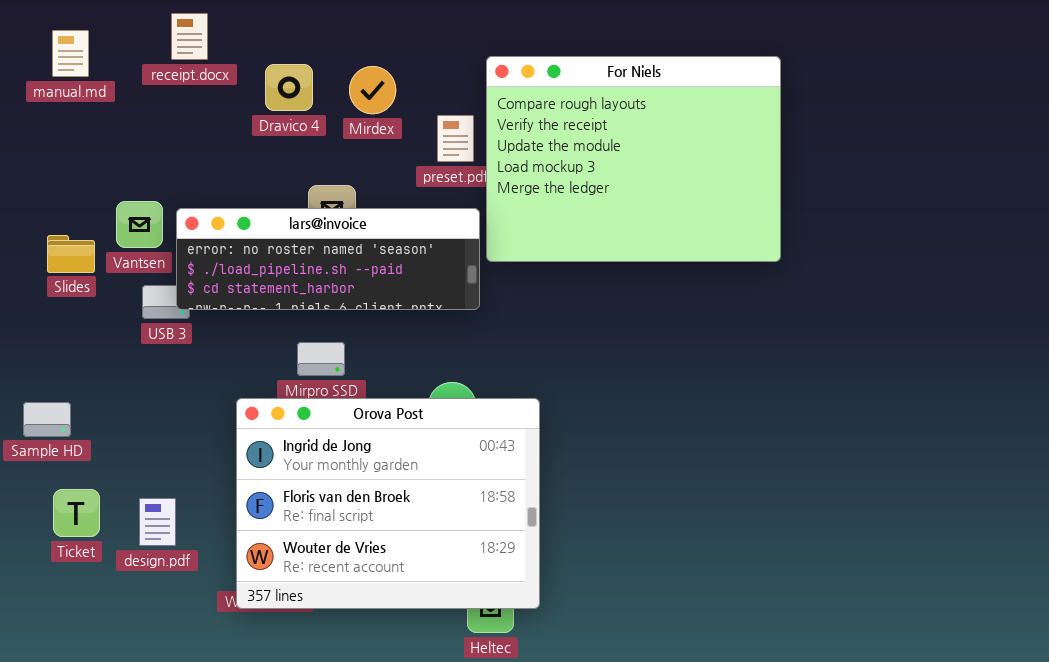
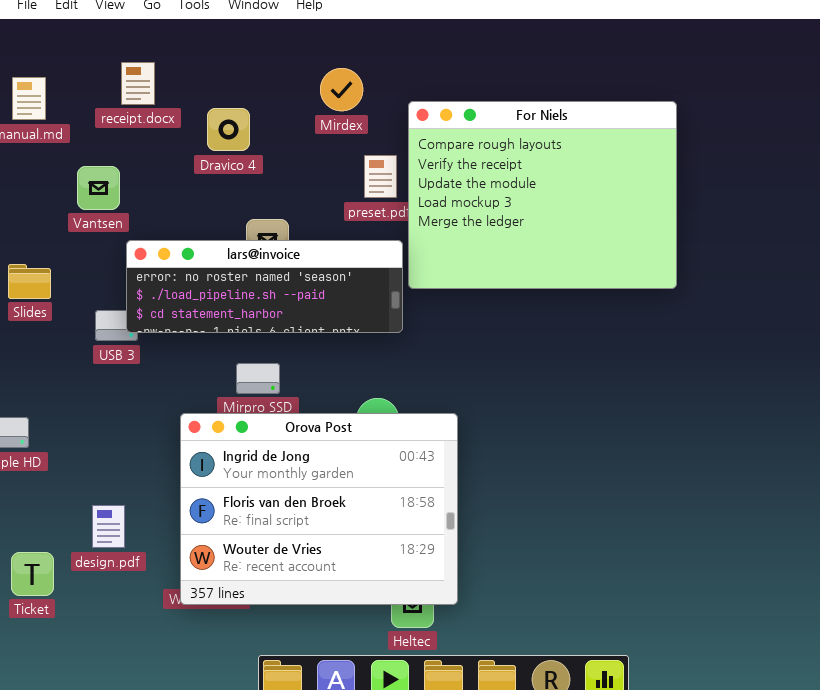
Mirdex: [349,66,396,114] -> [320,68,363,111], moved
Vantsen: [116,201,163,248] -> [77,166,120,210], moved
Ticket: [53,489,100,537] -> [11,552,54,596], moved

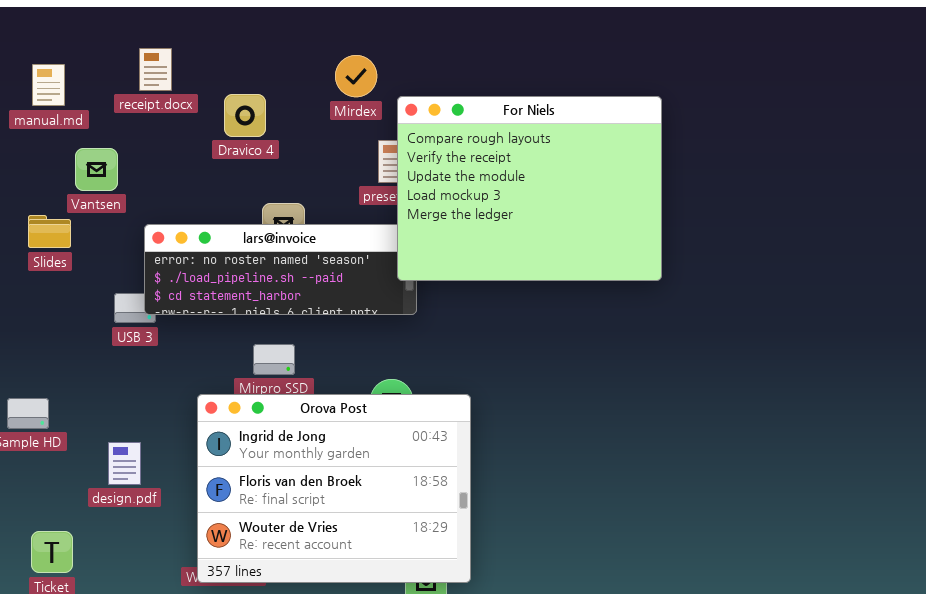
For Niels: [408,101,677,289] -> [397,96,662,281], moved
Vantsen: [77,166,120,210] -> [75,148,118,191], moved
Slides: [8,264,51,299] -> [28,215,71,248], moved
design.pdf: [92,505,125,548] -> [108,442,141,485], moved

